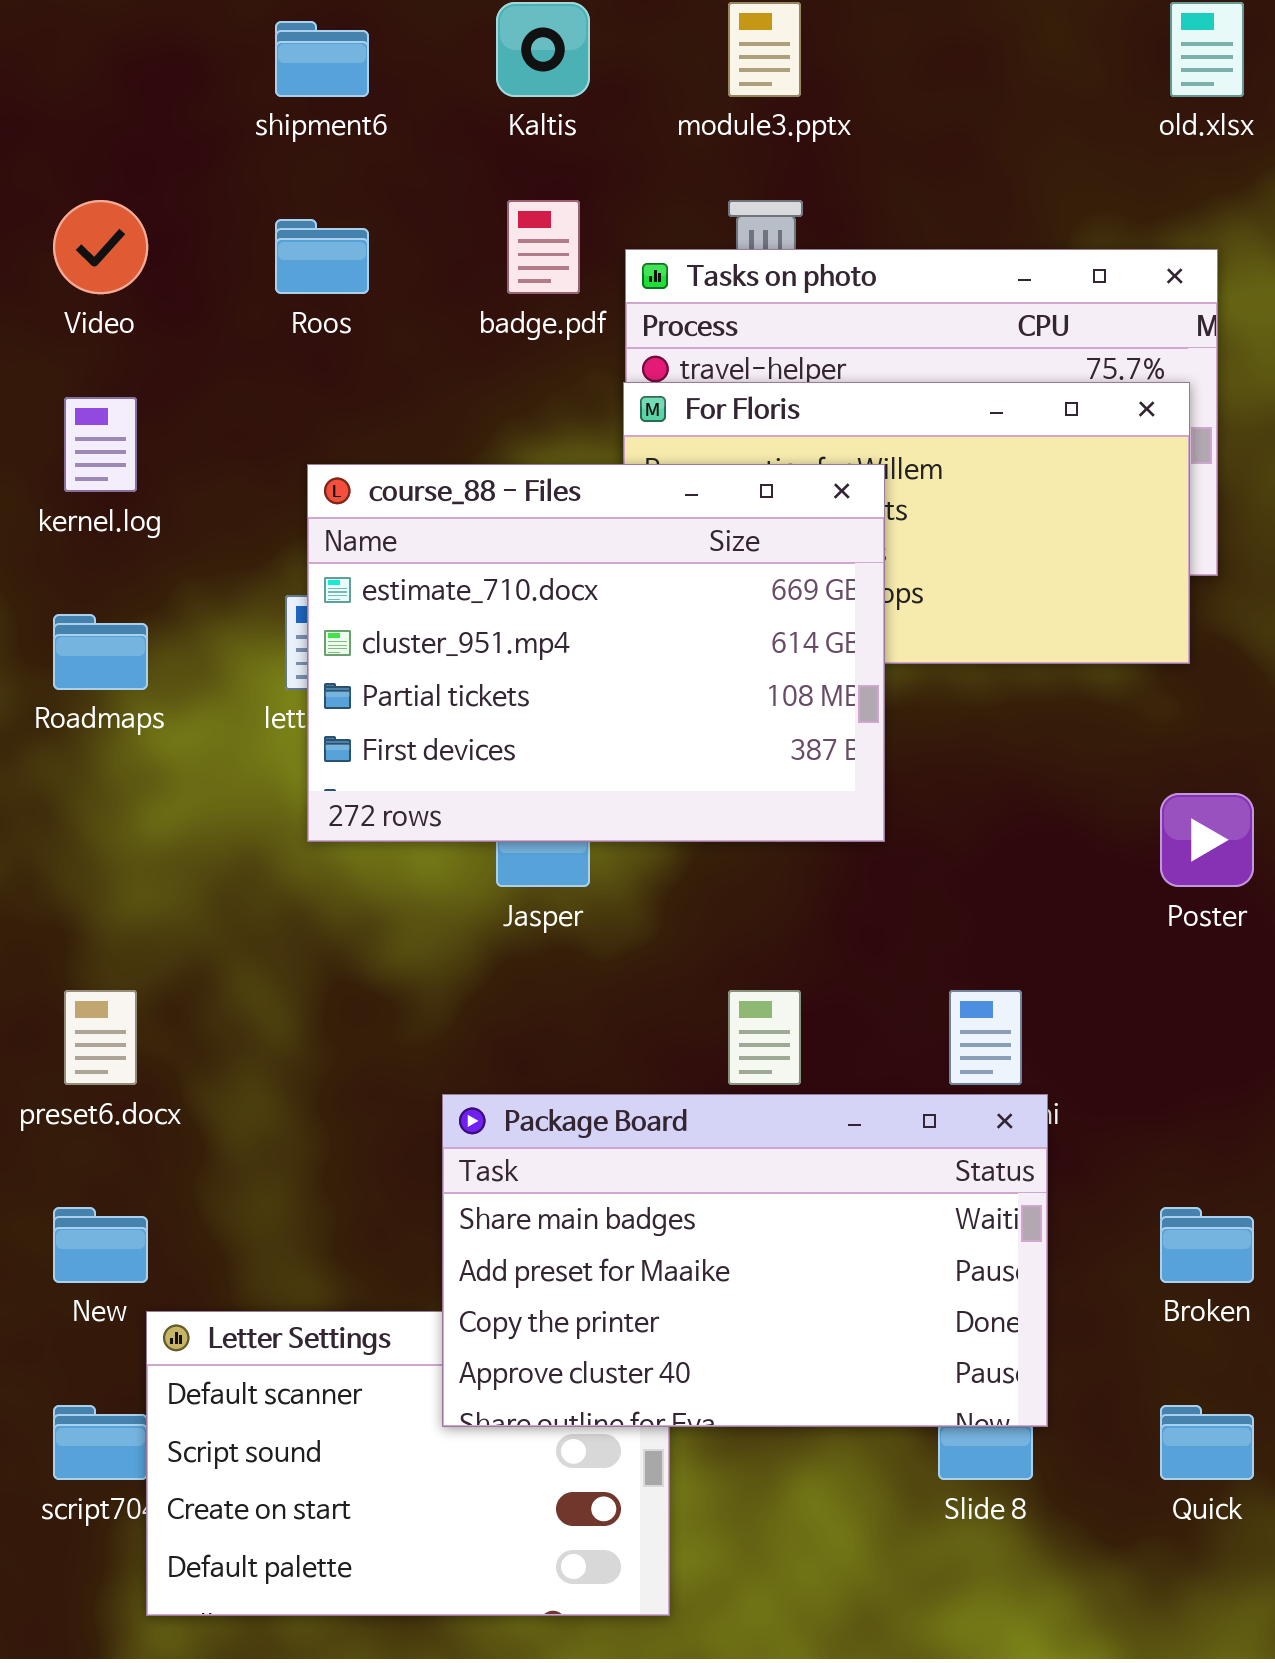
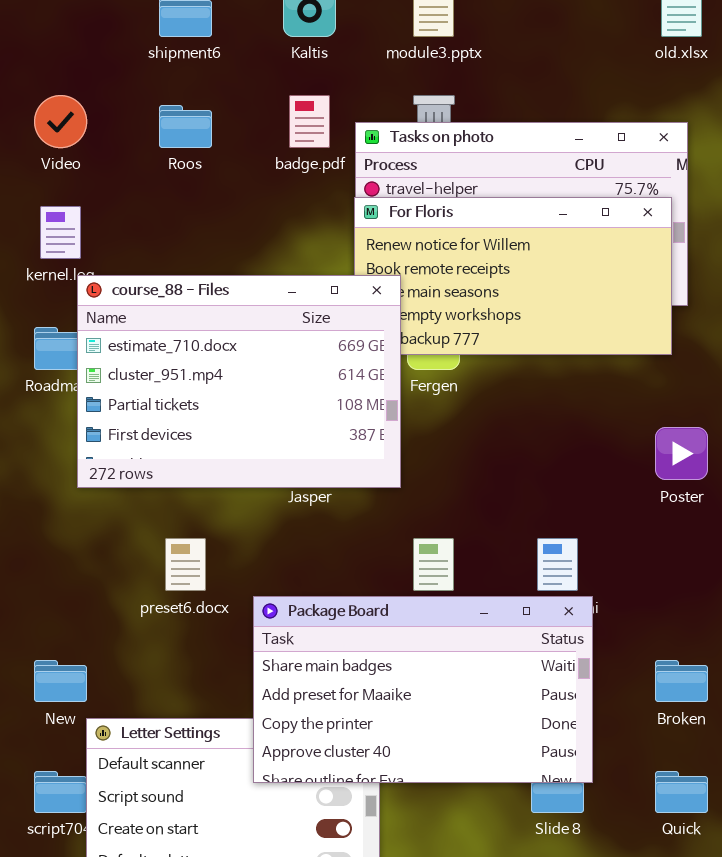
course_88 - Files: [307,464,885,842] -> [77,275,401,488], moved
preset6.docx: [64,990,137,1085] -> [165,538,206,591], moved

